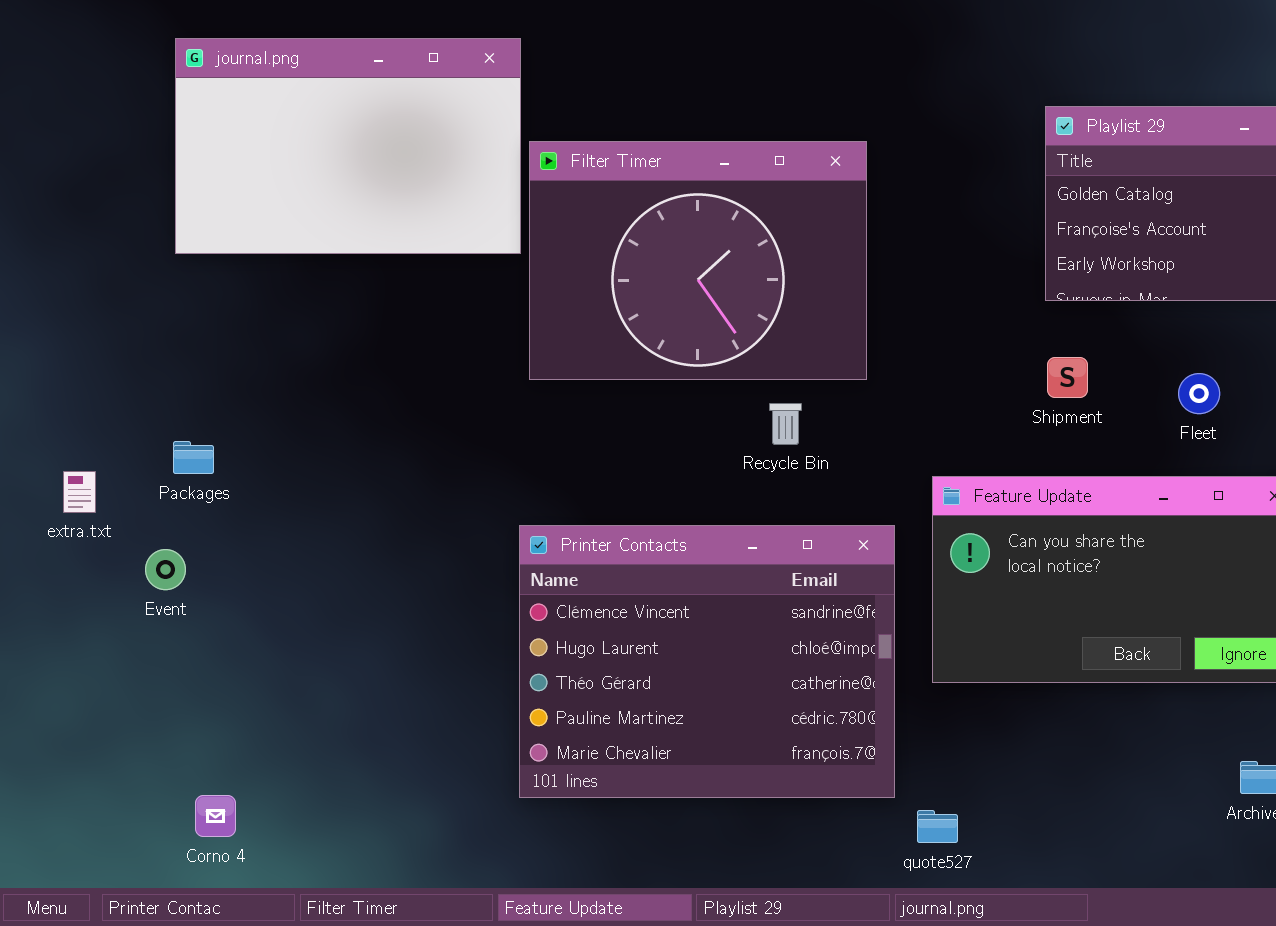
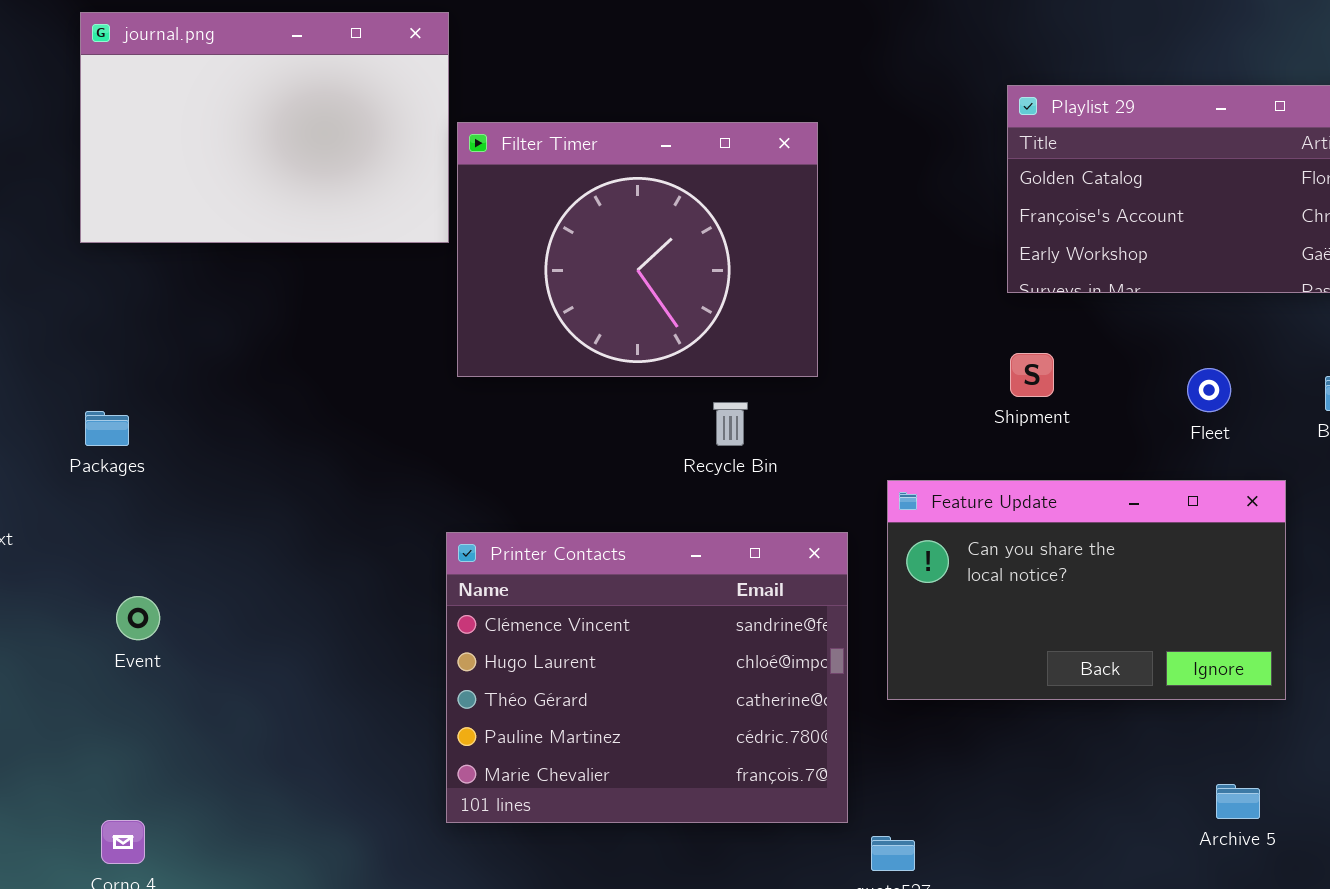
Fleet: [1178,373,1220,414] -> [1187,368,1231,412], moved
Packages: [173,441,214,474] -> [85,411,129,446], moved
Event: [145,549,186,590] -> [116,596,160,640], moved

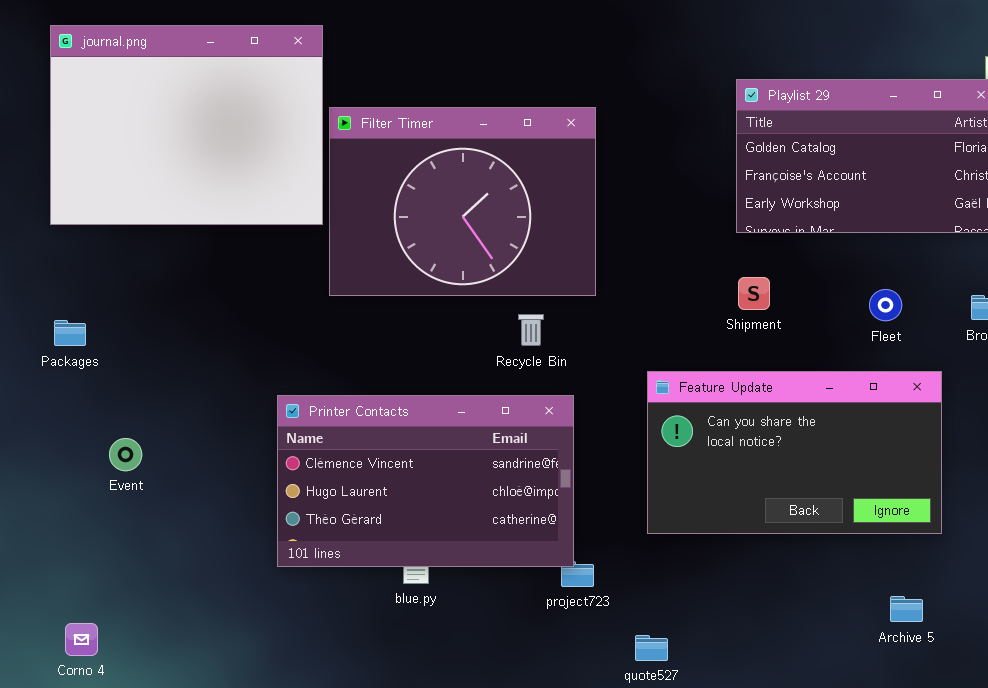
journal.png: [80,12,449,243] -> [50,25,323,225], resized
Printer Contacts: [446,532,848,823] -> [277,395,574,567], moved, resized
Event: [116,596,160,640] -> [109,438,142,471], moved

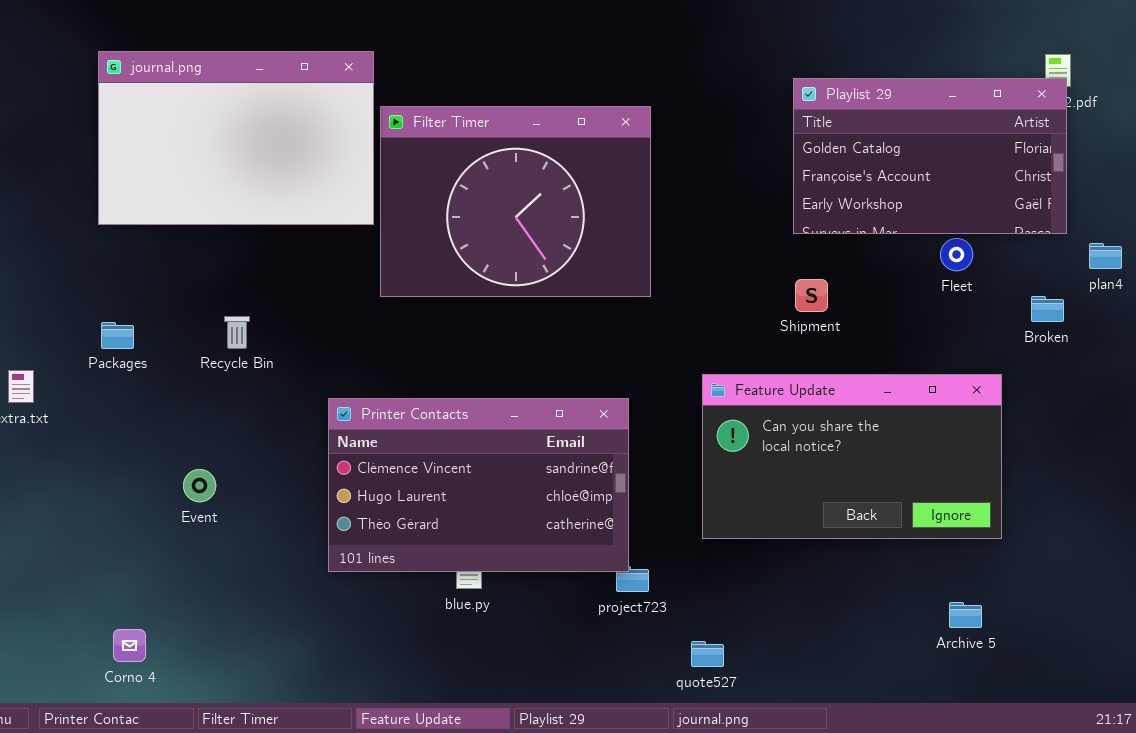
journal.png: [50,25,323,225] -> [98,51,374,225], resized
Fleet: [869,289,902,321] -> [940,238,973,271], moved
Recycle Bin: [518,314,544,346] -> [224,316,250,349], moved
Event: [109,438,142,471] -> [183,469,216,502], moved

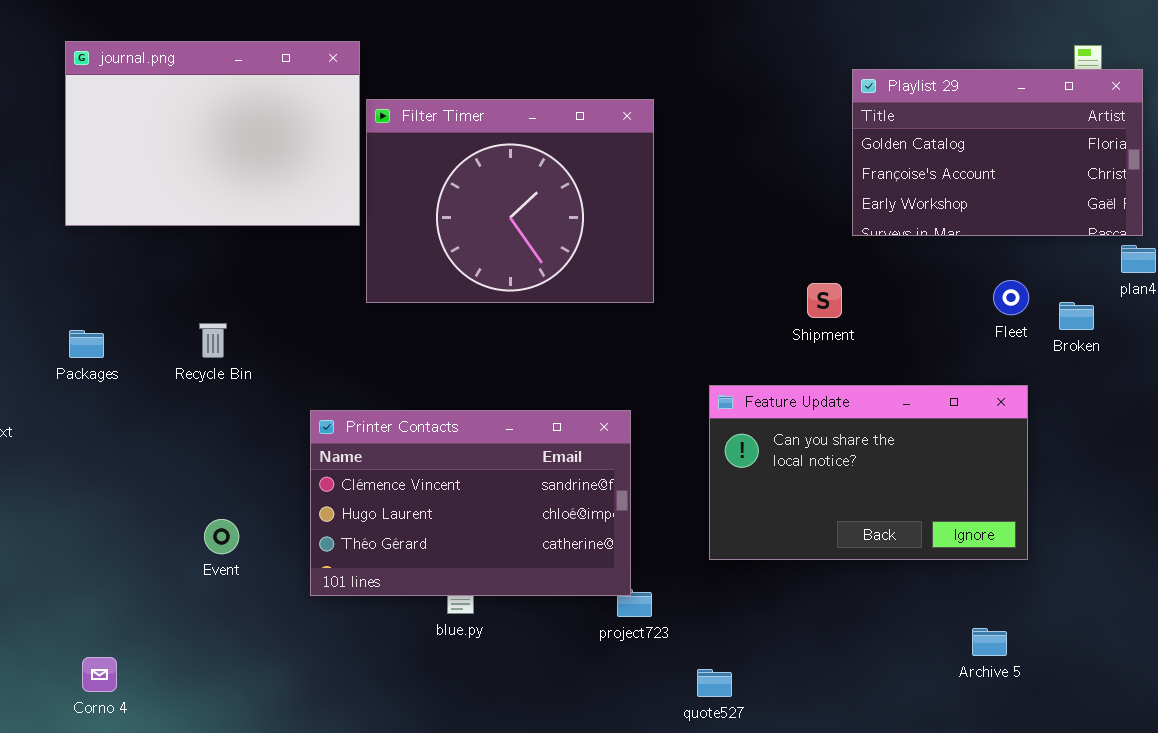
Playlist 29: [793,78,1067,234] -> [852,69,1143,236], moved
Fleet: [940,238,973,271] -> [993,280,1029,315], moved
Event: [183,469,216,502] -> [204,519,239,554], moved

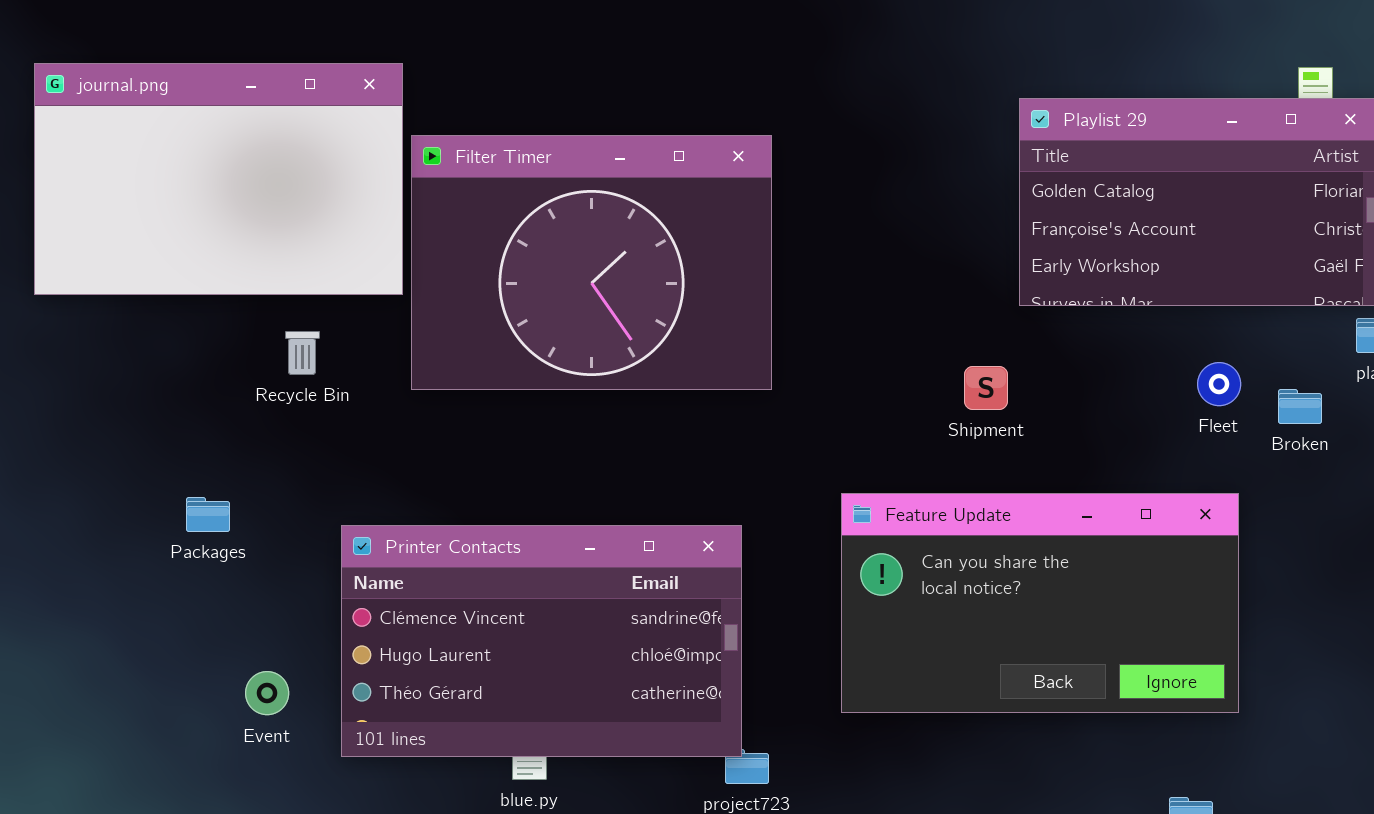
Recycle Bin: [199,323,227,358] -> [285,331,320,375], moved
Packages: [69,330,104,358] -> [186,497,230,532], moved
Event: [204,519,239,554] -> [245,671,289,715], moved

